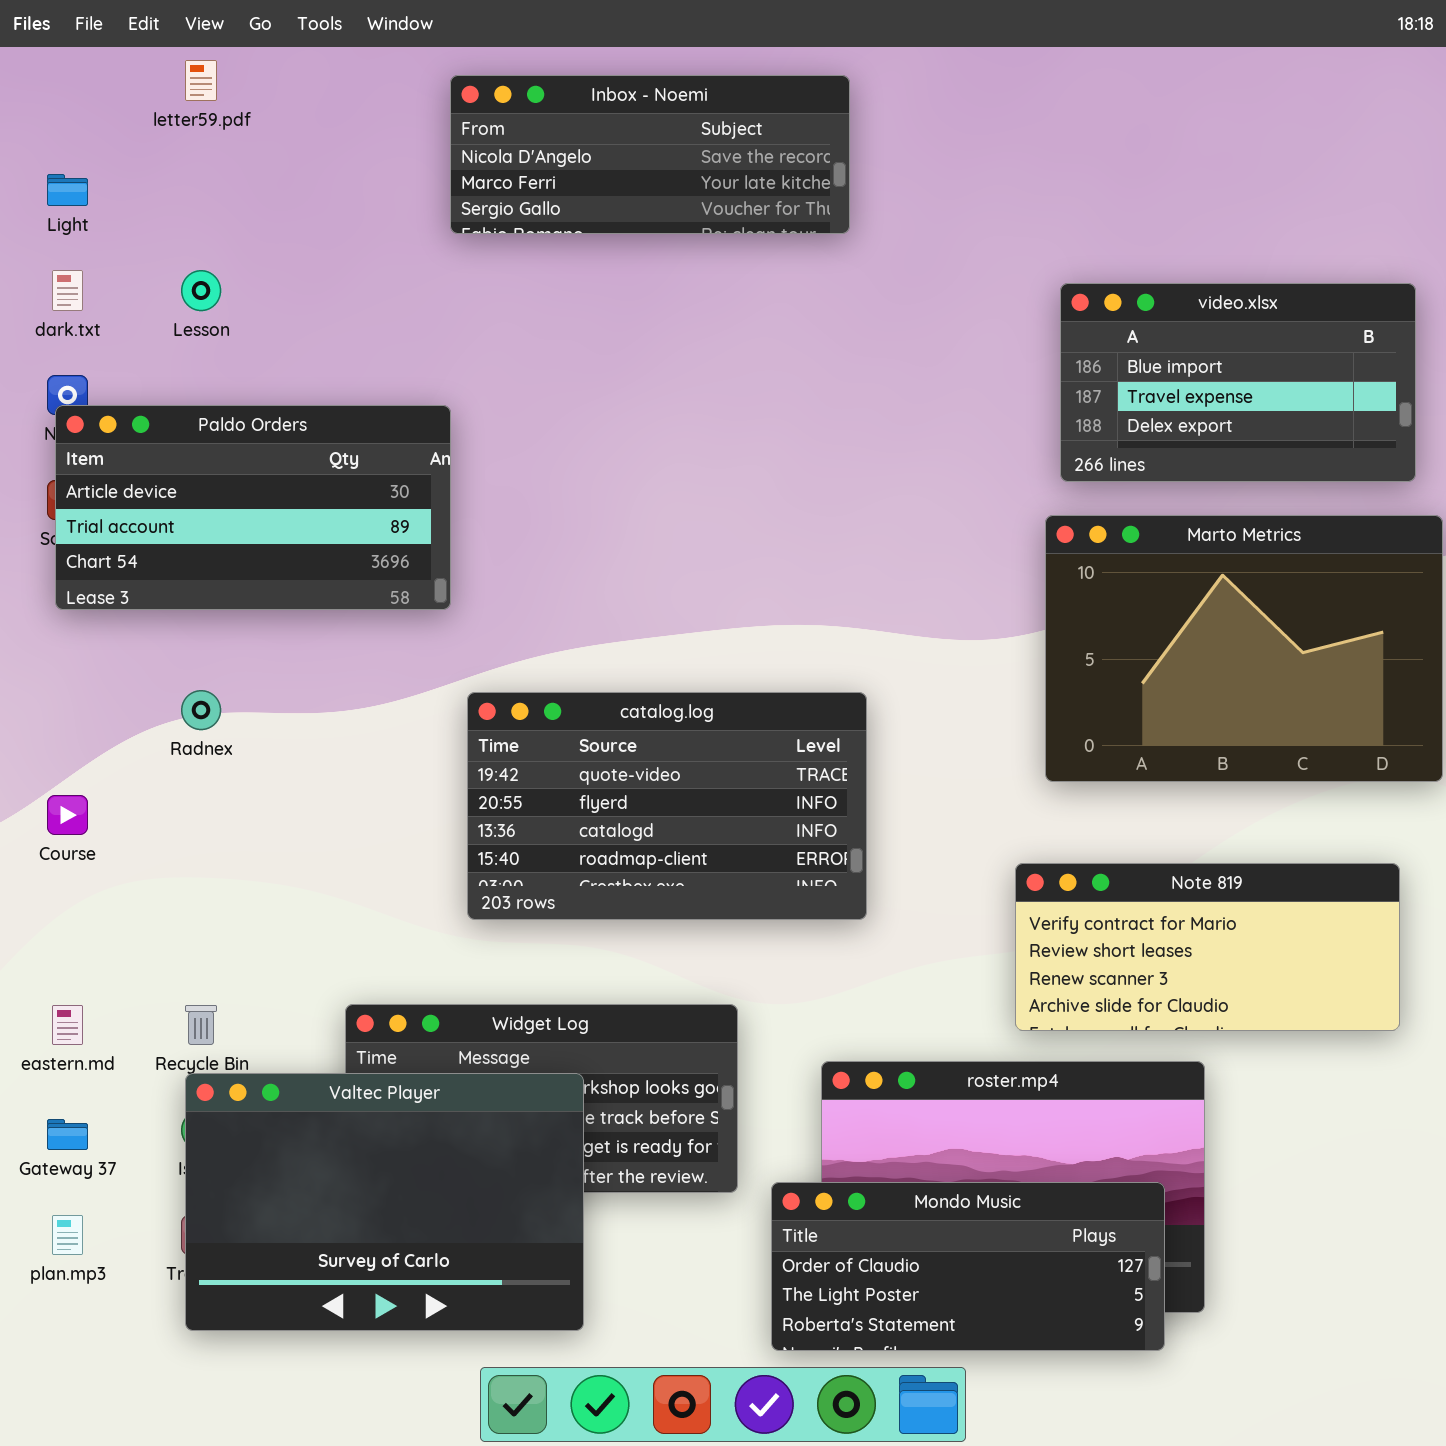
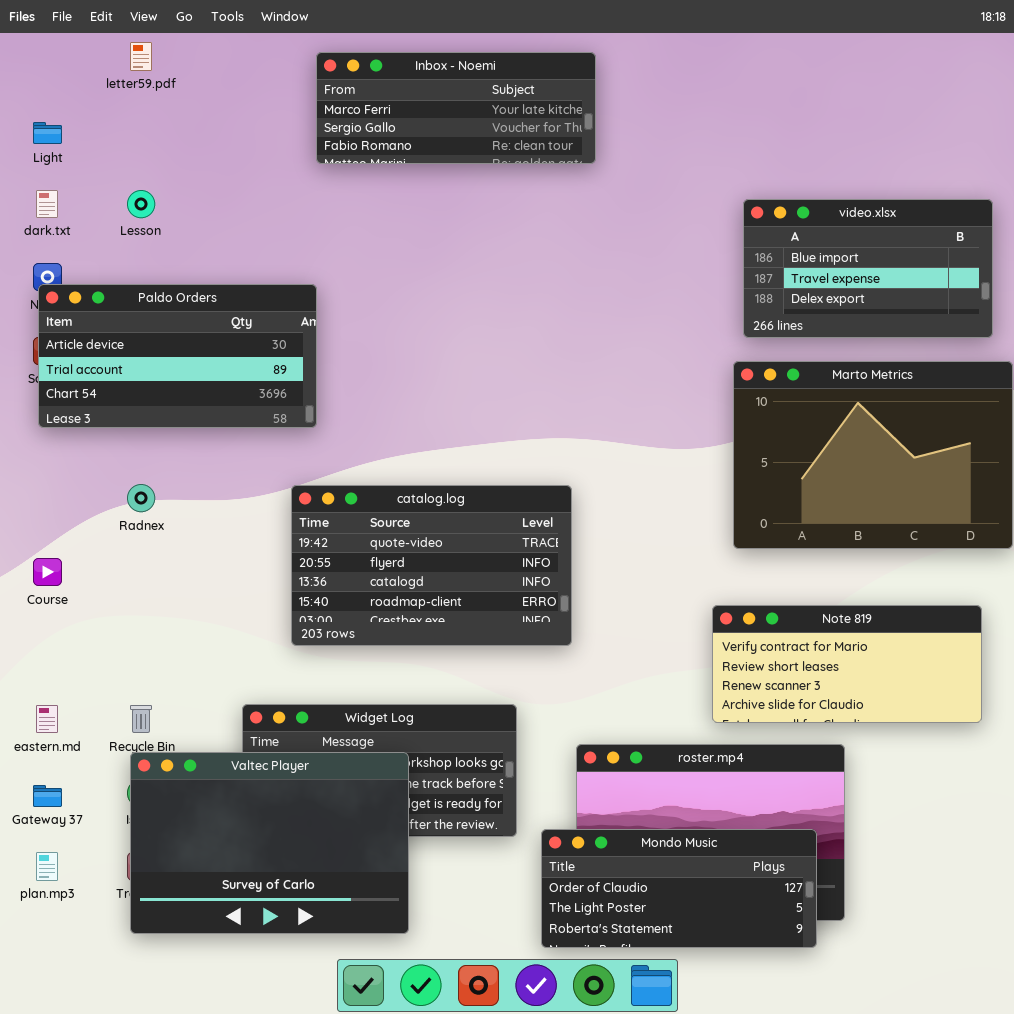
Inbox - Noemi: [450,75,850,234] -> [316,52,596,164], scrolled down 1 row
catalog.log: [467,692,867,920] -> [291,485,572,646], moved

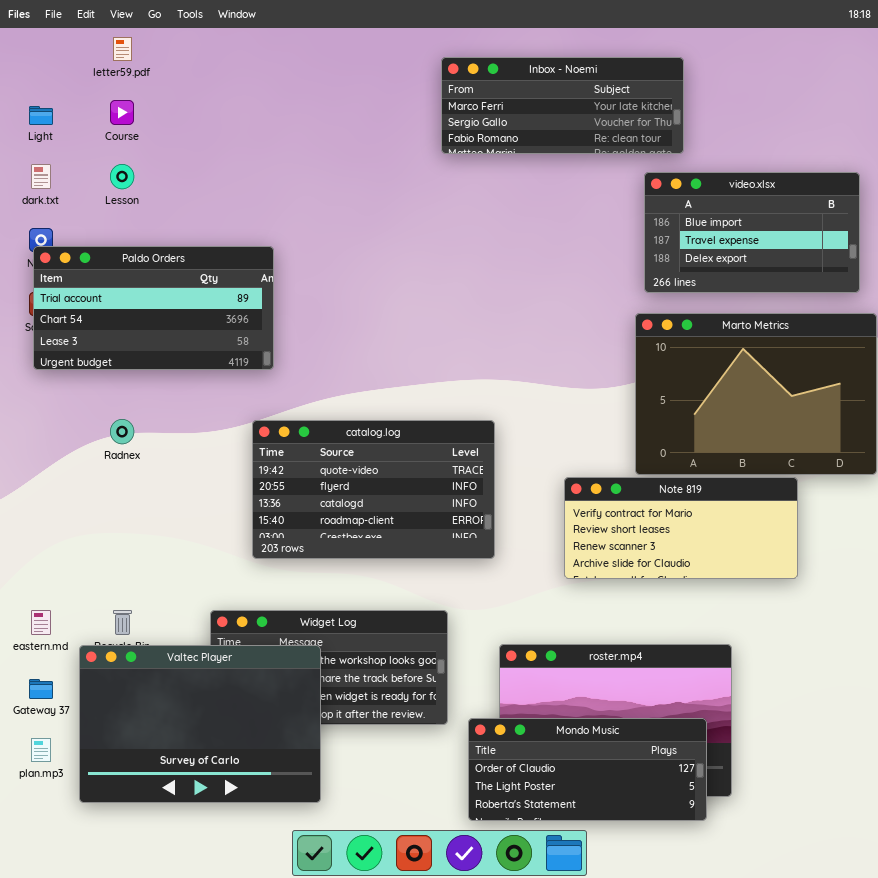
Inbox - Noemi: [316,52,596,164] -> [441,57,684,154], moved
Paldo Orders: [38,284,317,428] -> [33,246,274,370], scrolled down 1 row
Course: [33,558,62,586] -> [110,100,134,125], moved
Note 819: [712,605,982,723] -> [564,477,798,579], moved
Valtec Player: [130,752,409,934] -> [79,645,321,803], moved

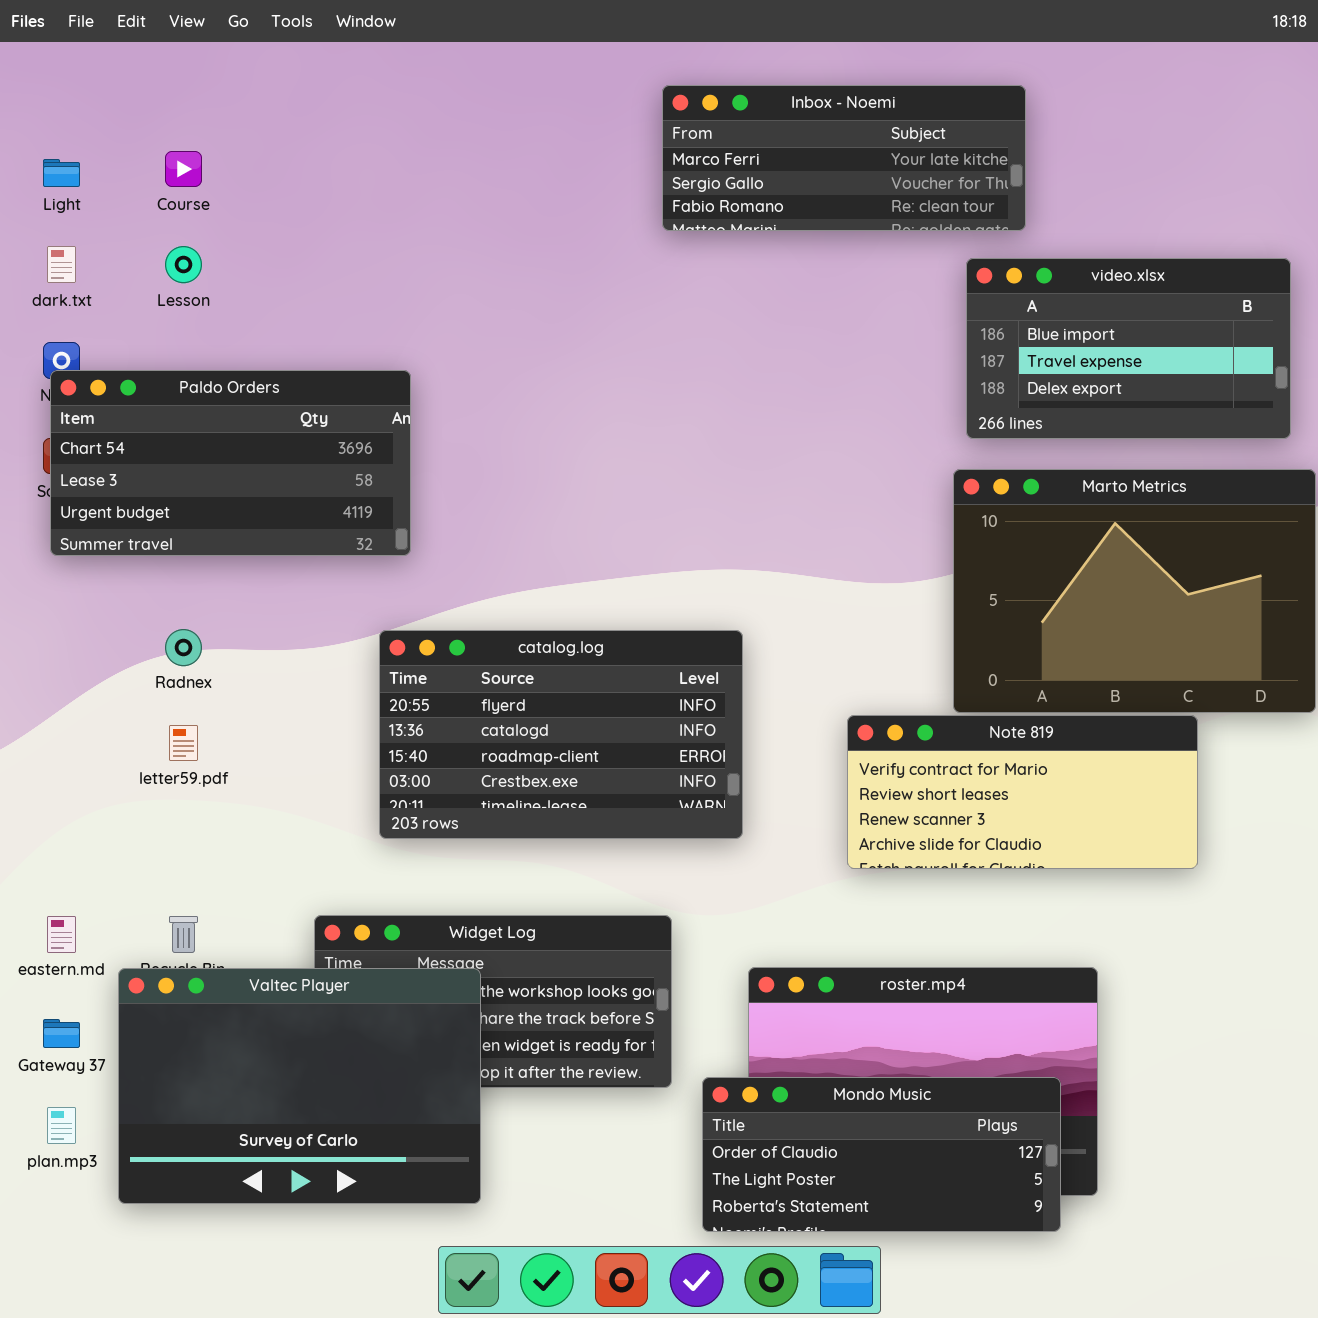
letter59.pdf: [113,37,132,61] -> [169,725,198,761], moved
Paldo Orders: [33,246,274,370] -> [50,370,411,556], scrolled down 1 row
catalog.log: [252,420,495,559] -> [379,630,743,839], scrolled down 1 row

